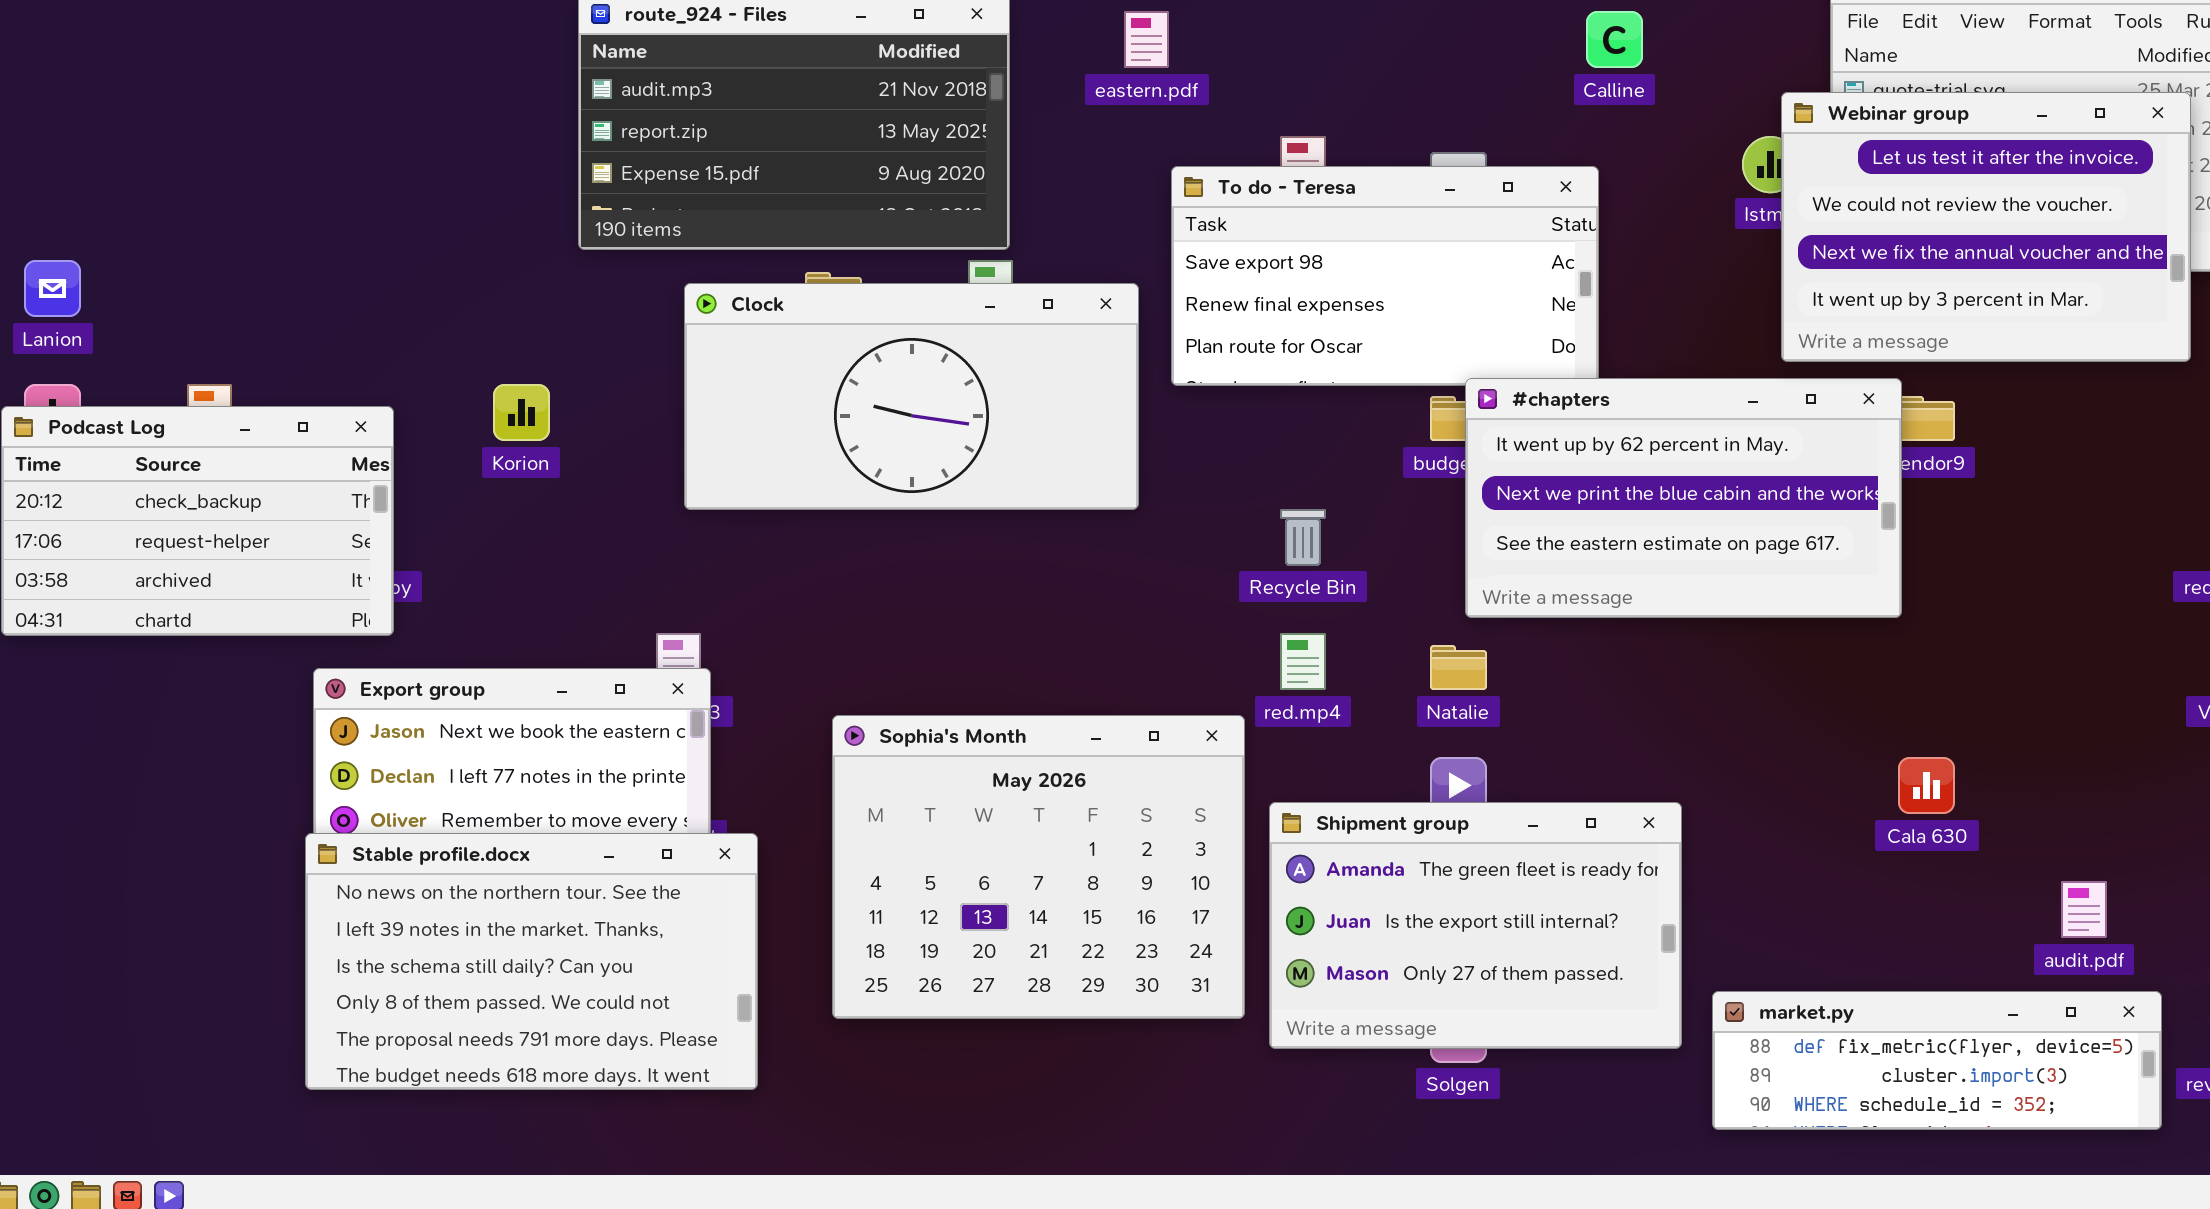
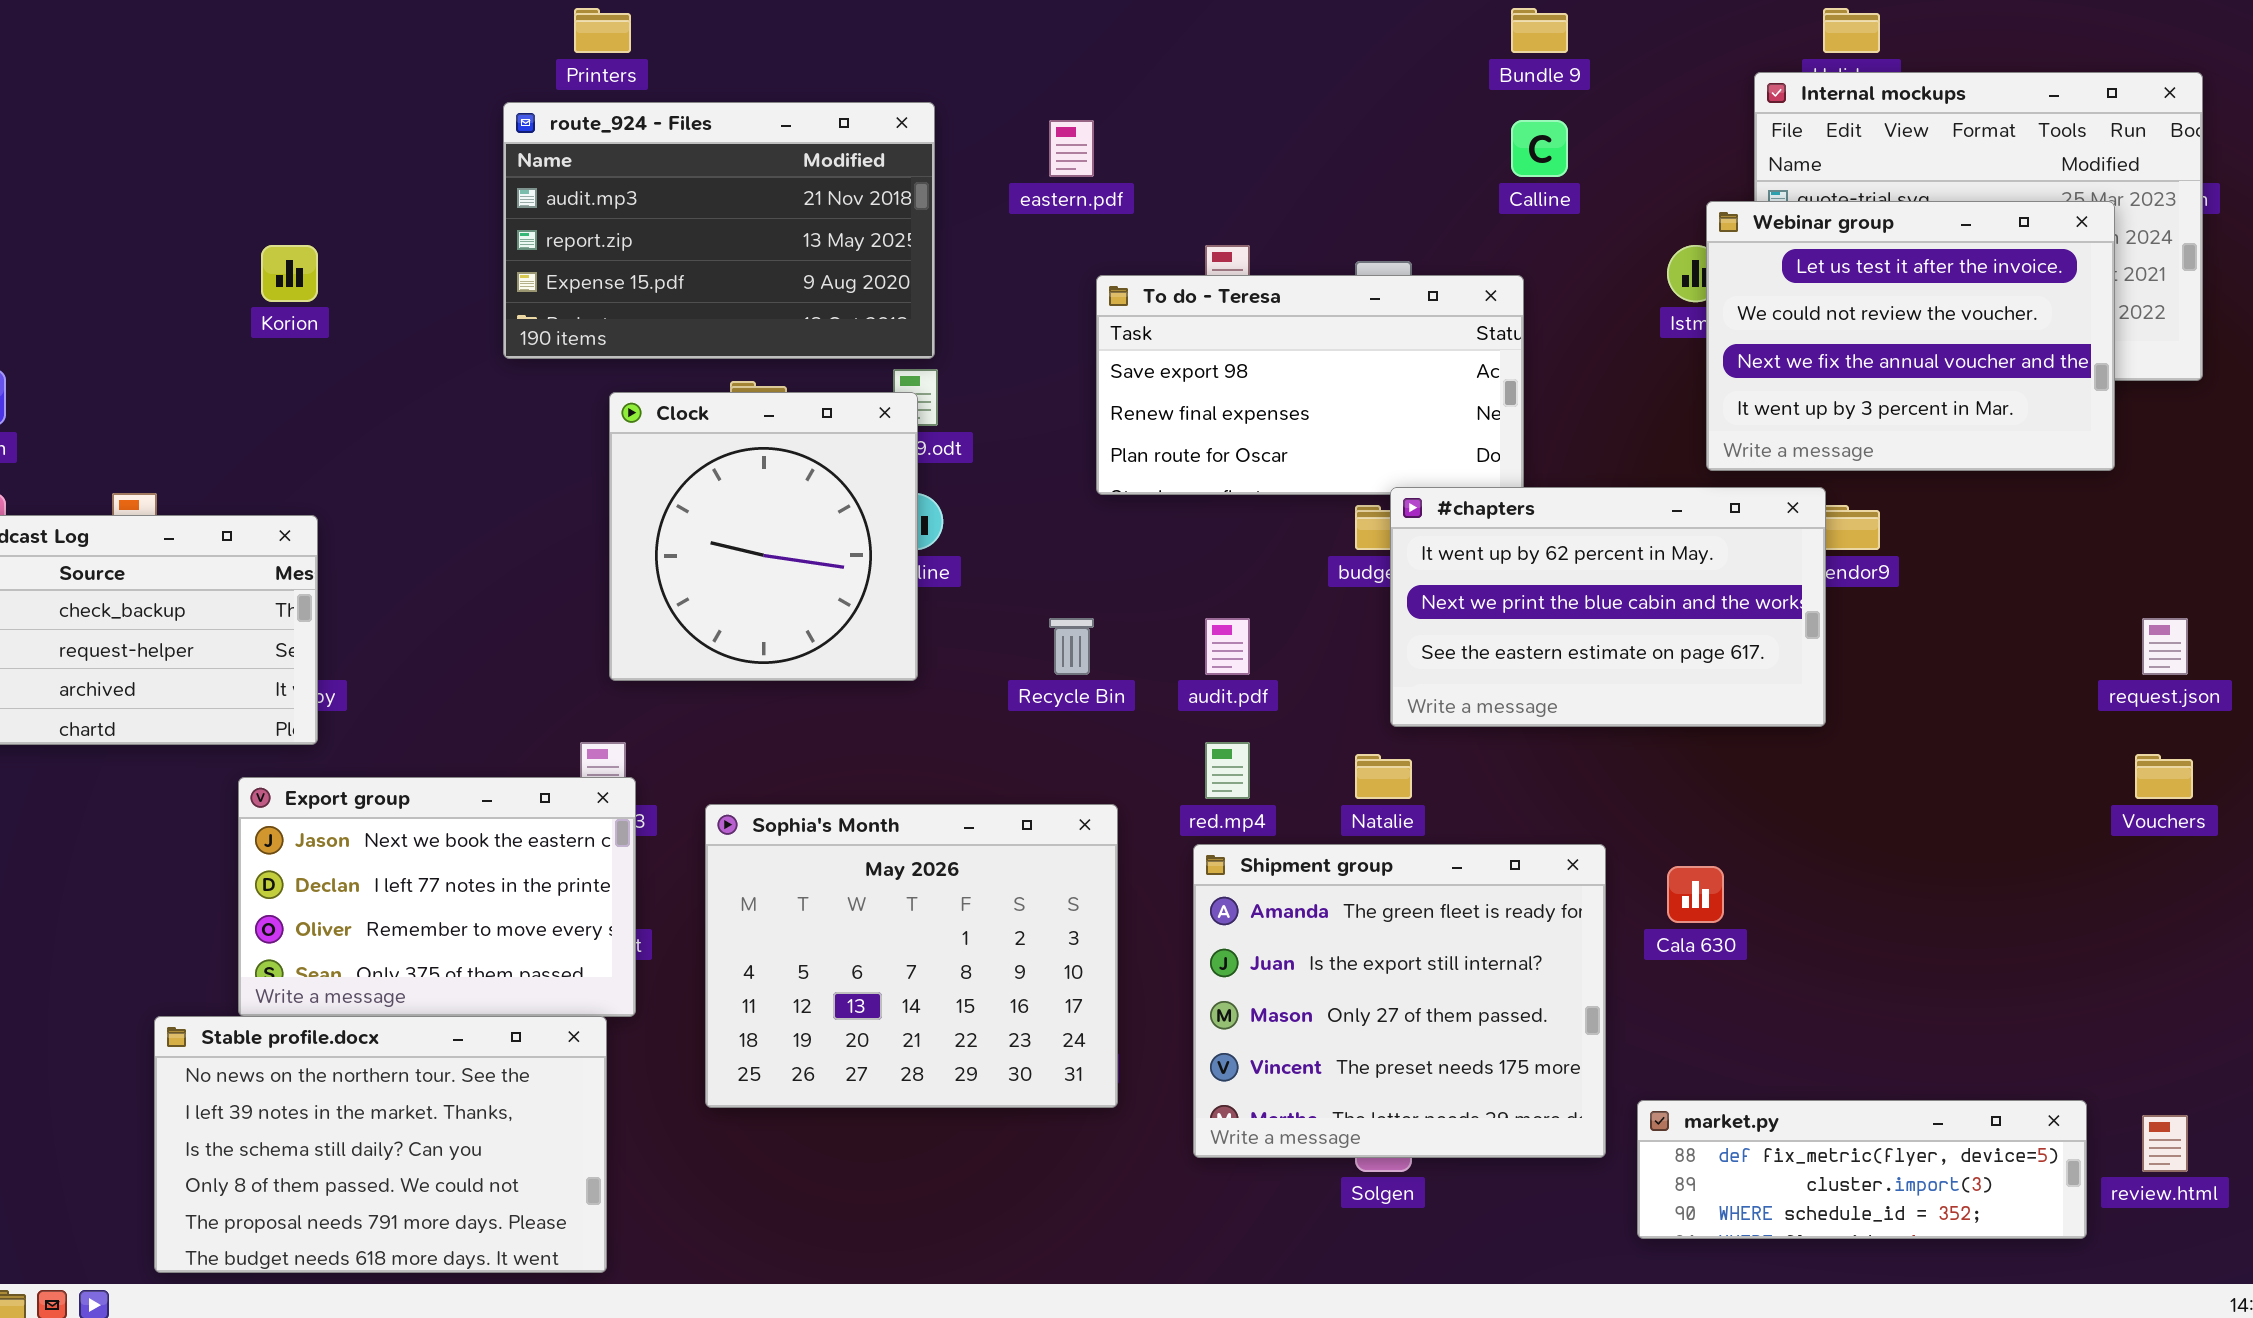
Clock: [684,283,1139,510] -> [609,392,918,681], resized
Korion: [493,384,550,441] -> [261,245,318,302], moved
Recycle Bin: [1280,509,1326,566] -> [1049,618,1094,675], moved
Sophia's Month: [832,715,1245,1019] -> [705,804,1118,1108], moved
Cala 630: [1898,757,1955,814] -> [1667,866,1724,923], moved
Shipment group: [1269,802,1682,1049] -> [1193,844,1606,1158], resized
Stable profile.docx: [305,833,758,1090] -> [154,1016,607,1273], moved
audit.pdf: [2061,881,2107,938] -> [1205,618,1250,675], moved

